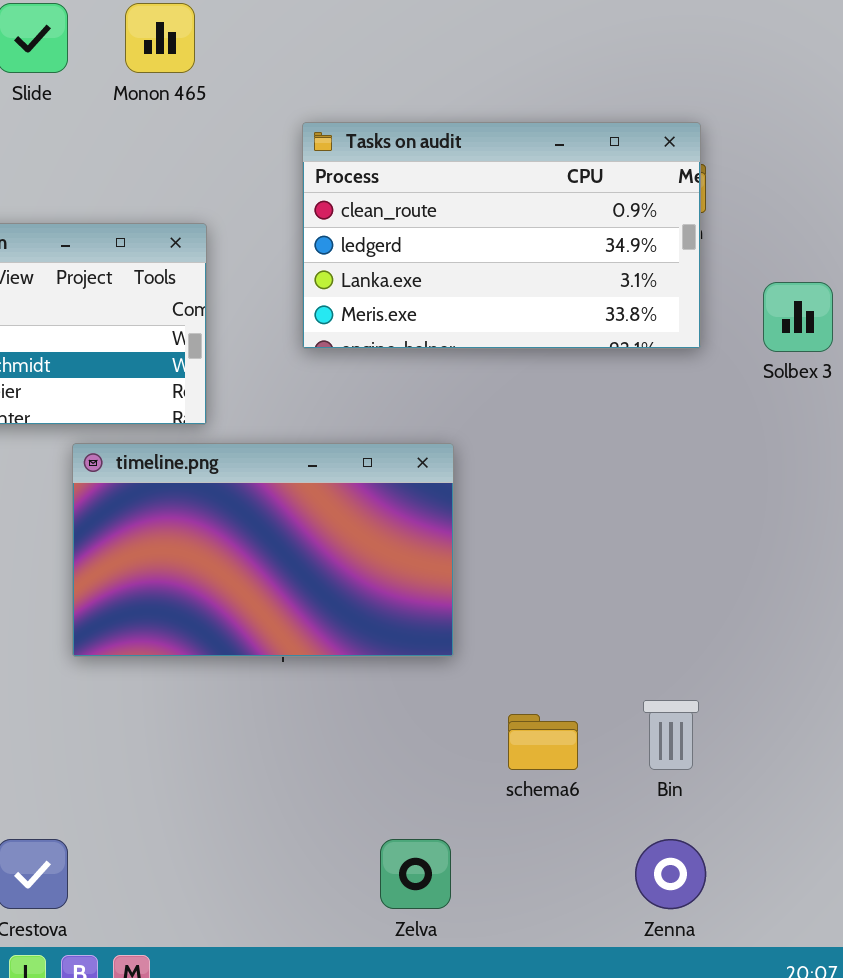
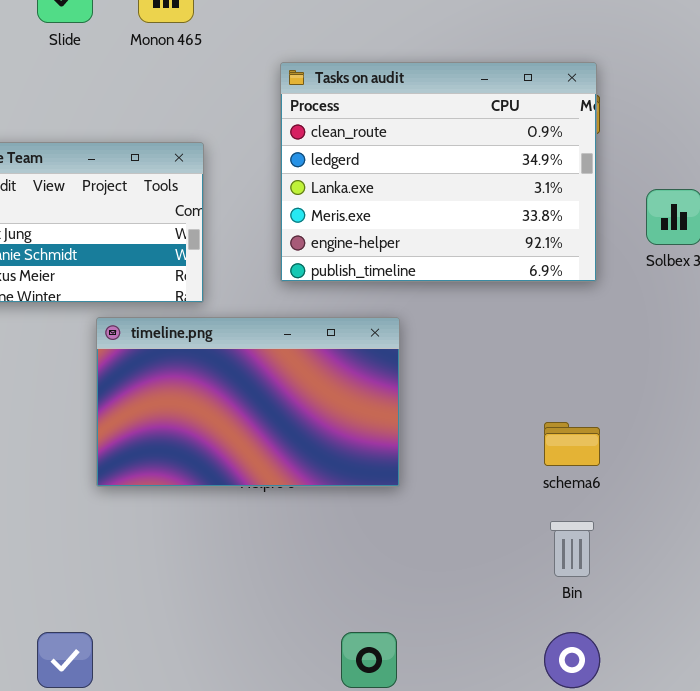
Tasks on audit: [302,122,701,349] -> [280,62,597,282], resized
schema6: [508,714,578,770] -> [544,422,600,466], moved

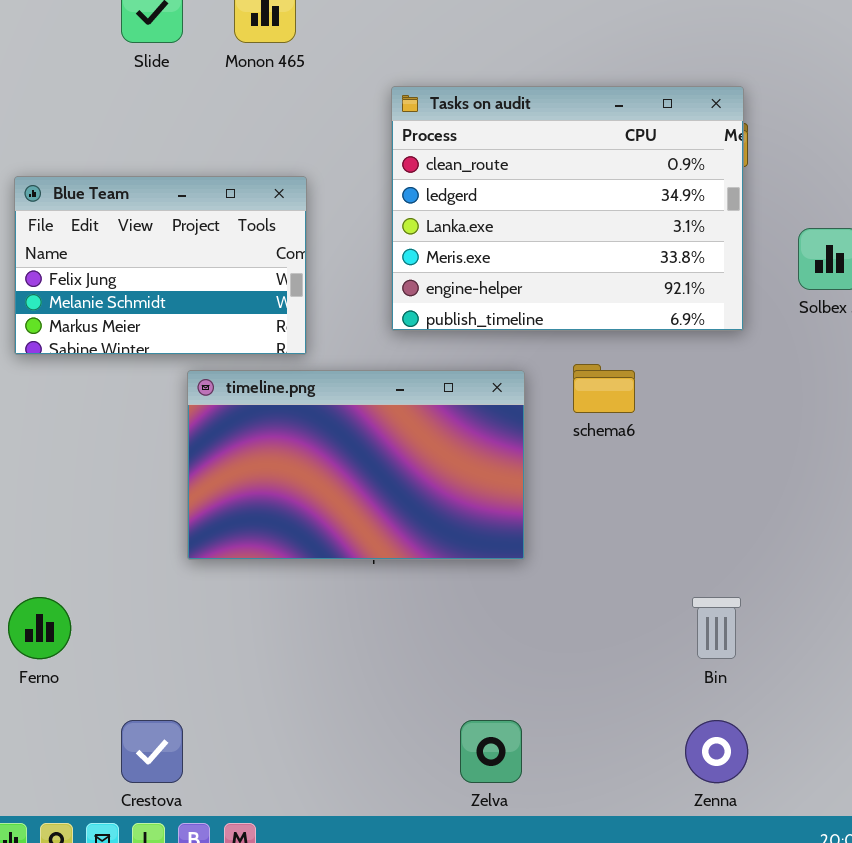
schema6: [544,422,600,466] -> [573,364,635,413], moved

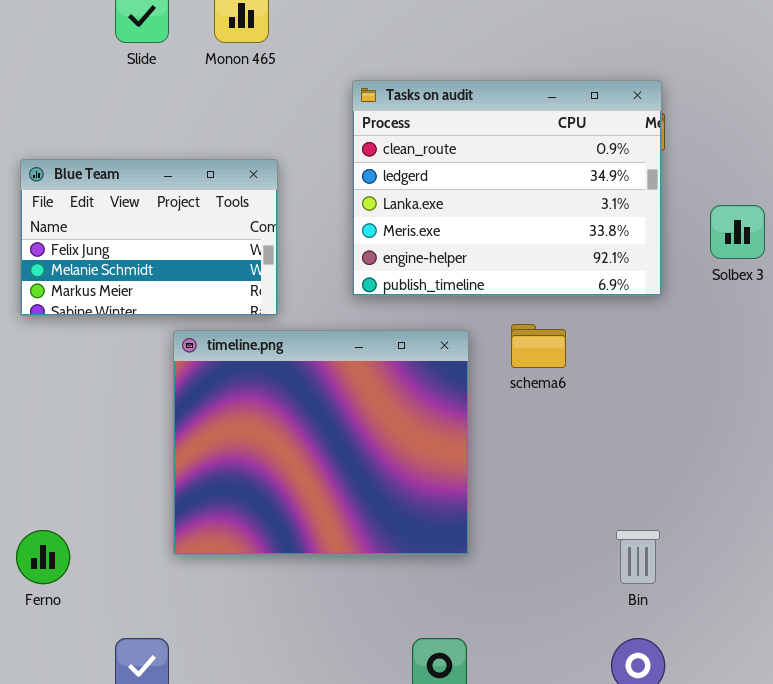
timeline.png: [187,370,525,560] -> [173,330,469,555], resized

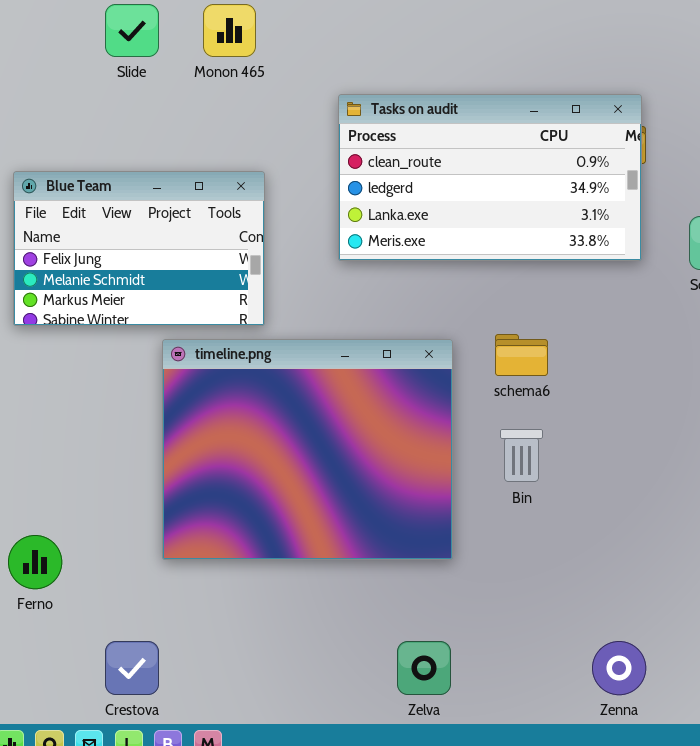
Tasks on audit: [352,80,662,296] -> [338,94,642,261], resized
Bin: [616,530,660,584] -> [500,429,543,482], moved

